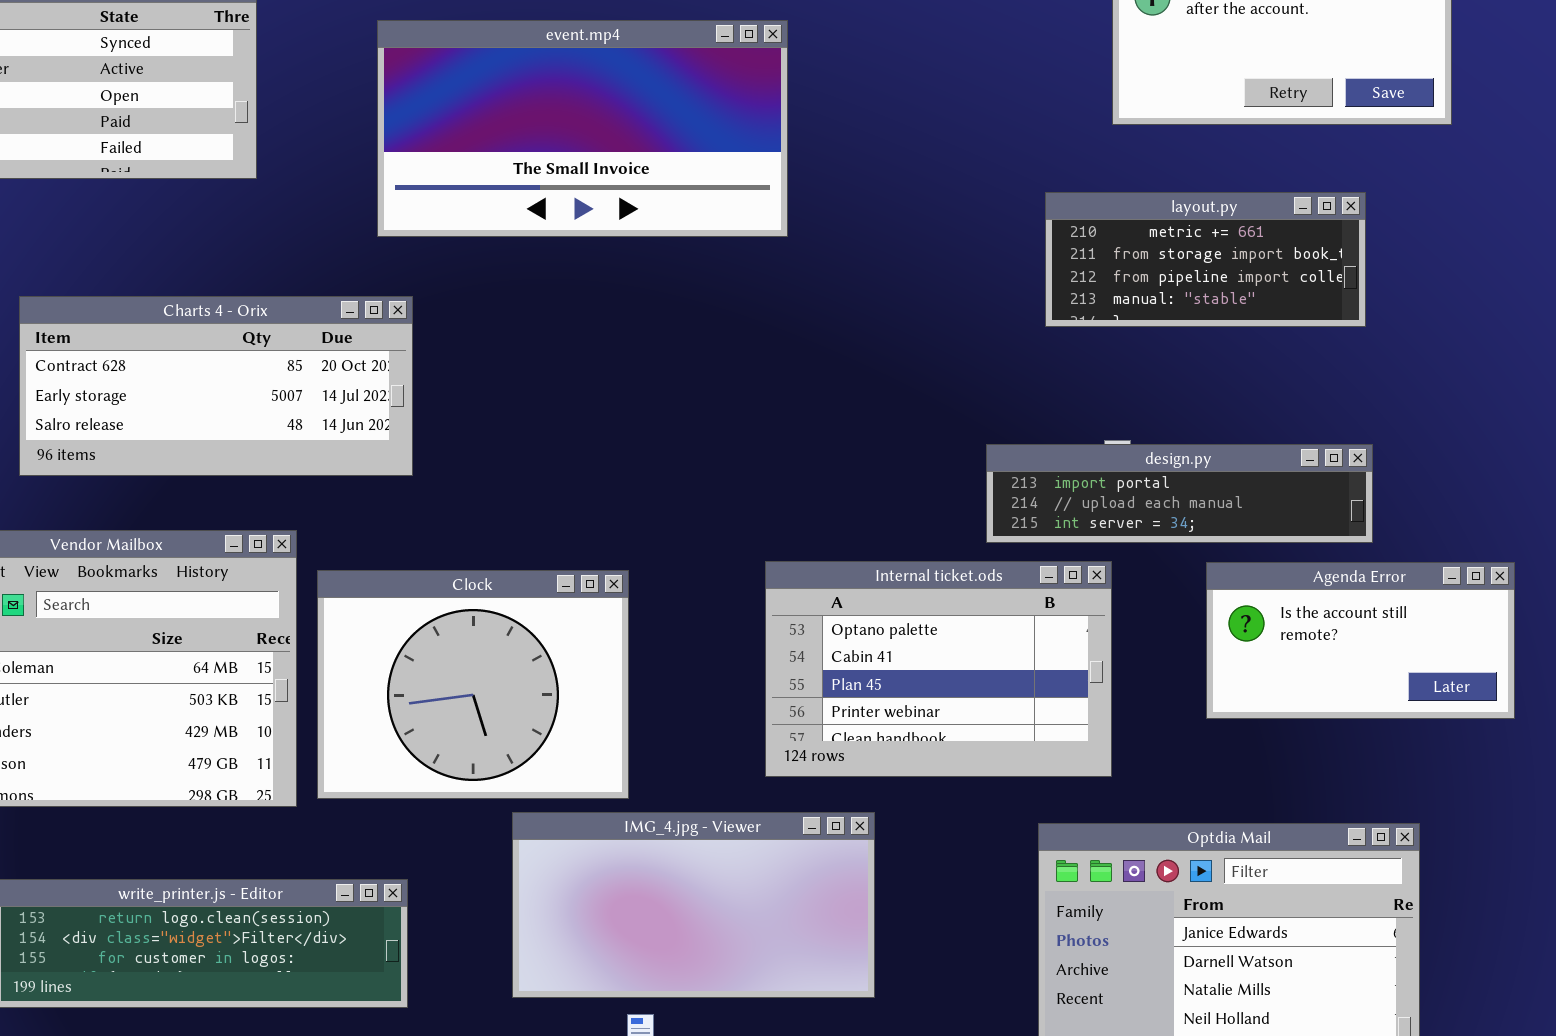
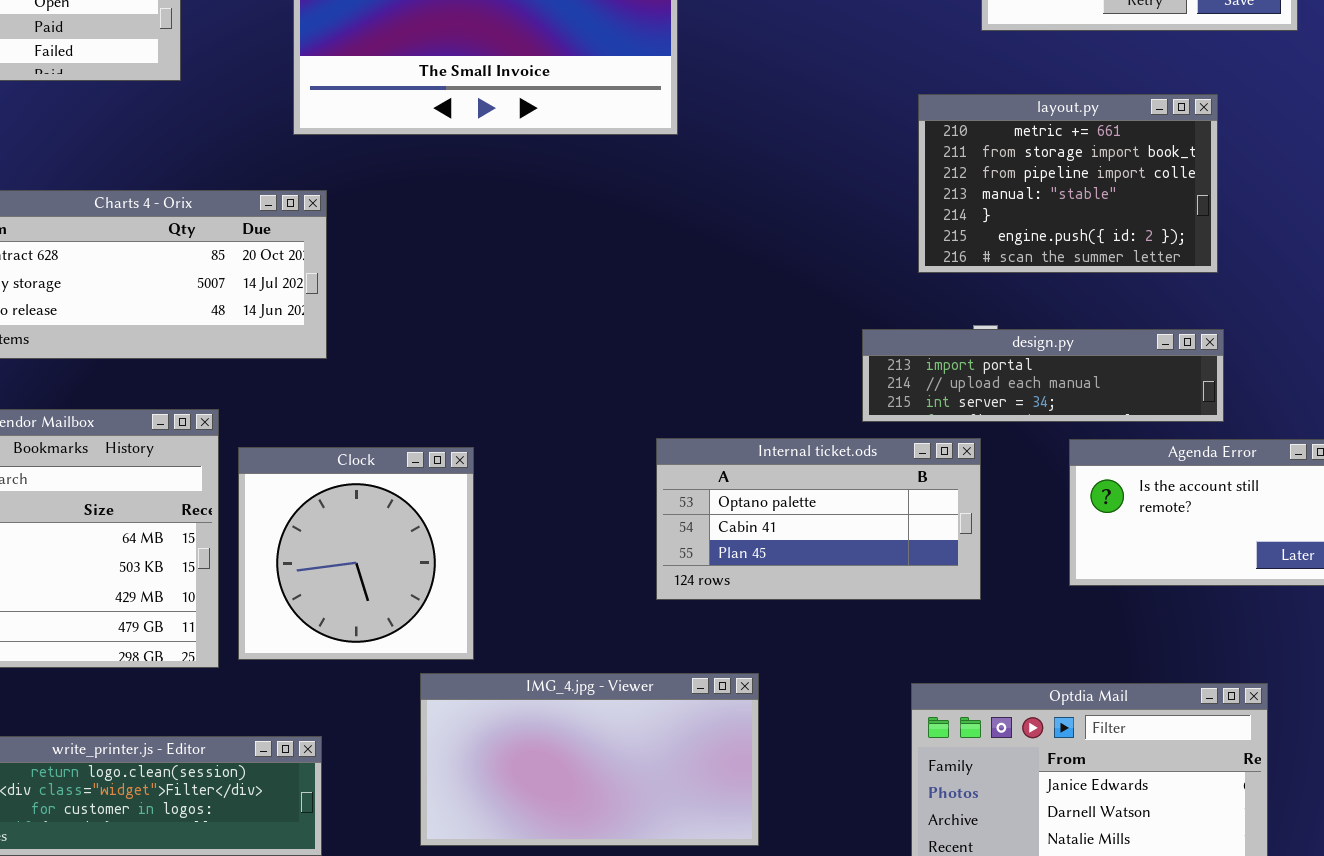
layout.py: [1045,192,1366,327] -> [918,94,1218,273], resized
Internal ticket.ods: [765,561,1112,777] -> [656,438,981,600], resized
Clock: [317,570,629,799] -> [238,447,474,660], resized

